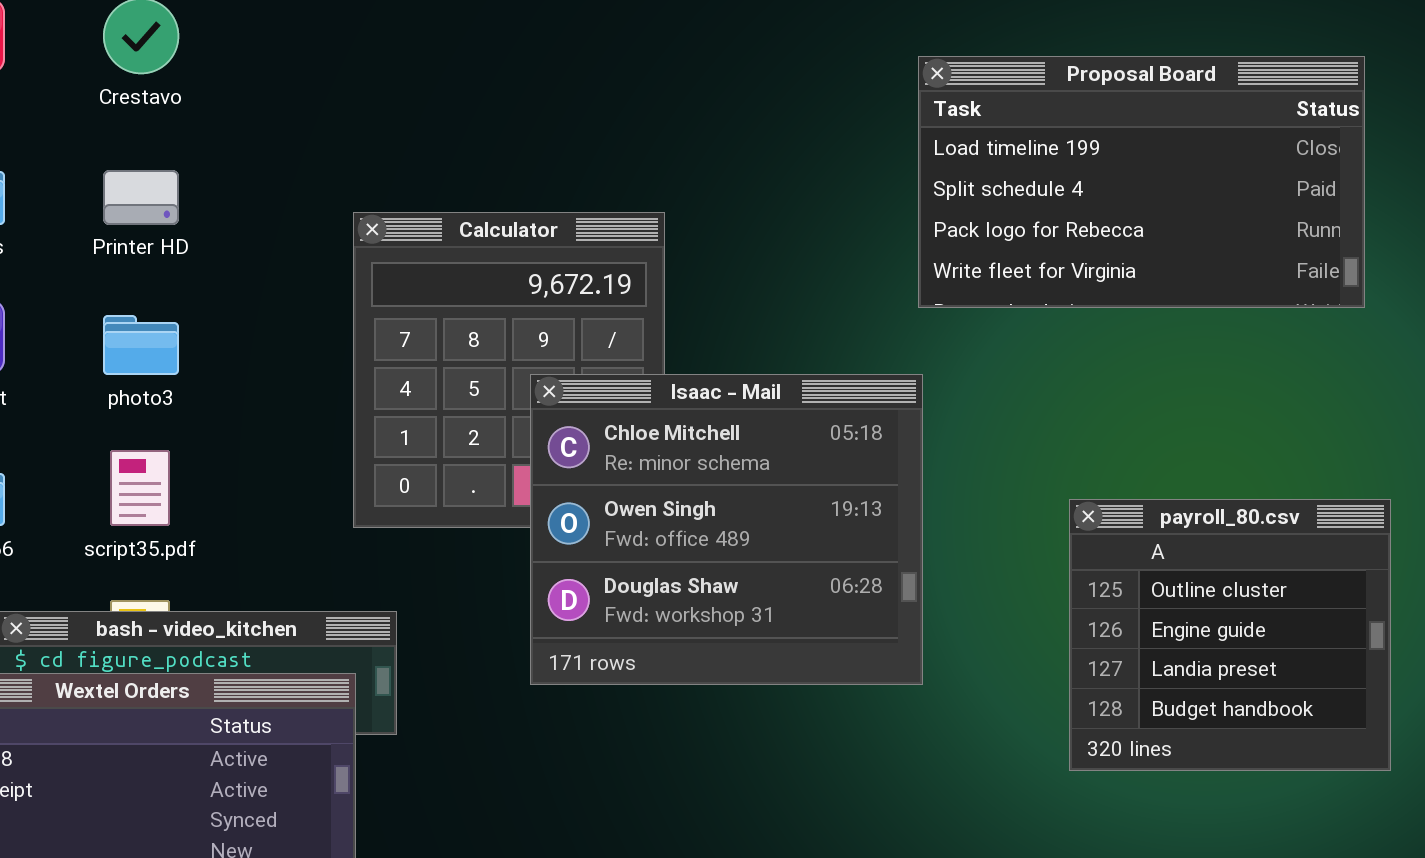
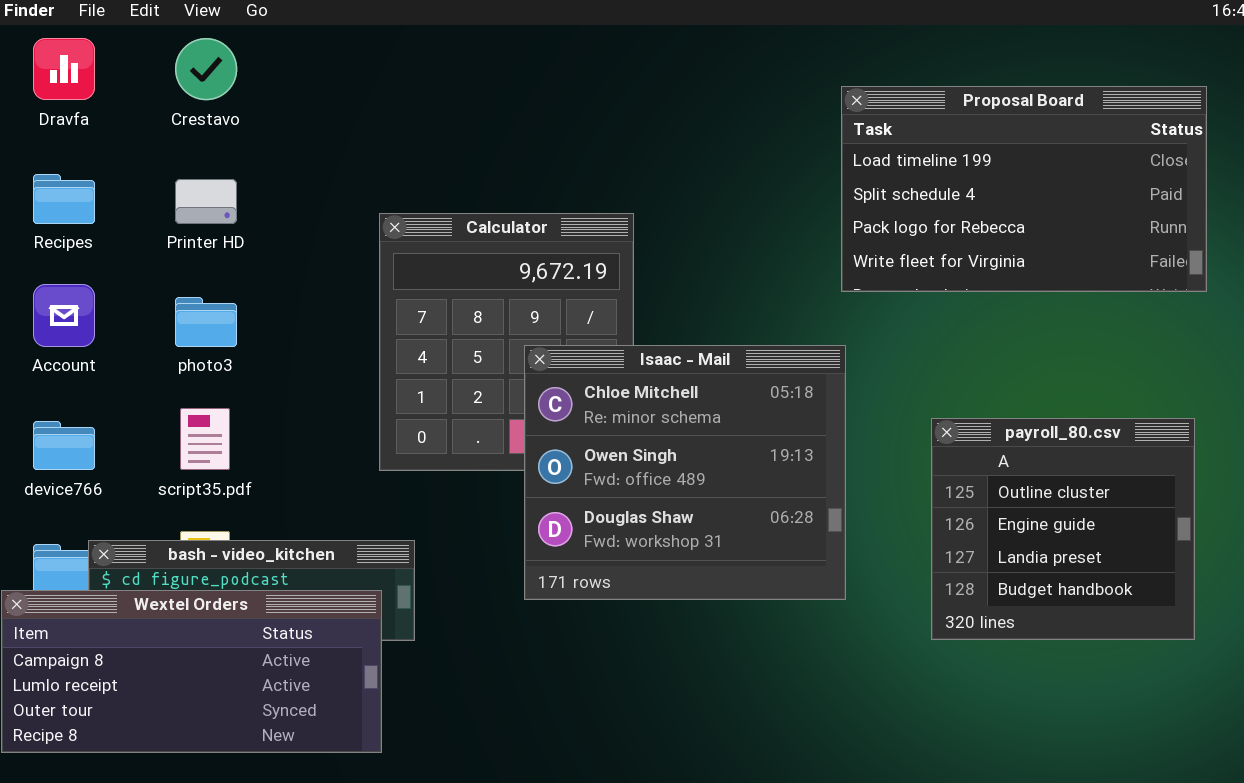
payroll_80.csv: [1069,499,1391,771] -> [931,418,1195,640], moved

